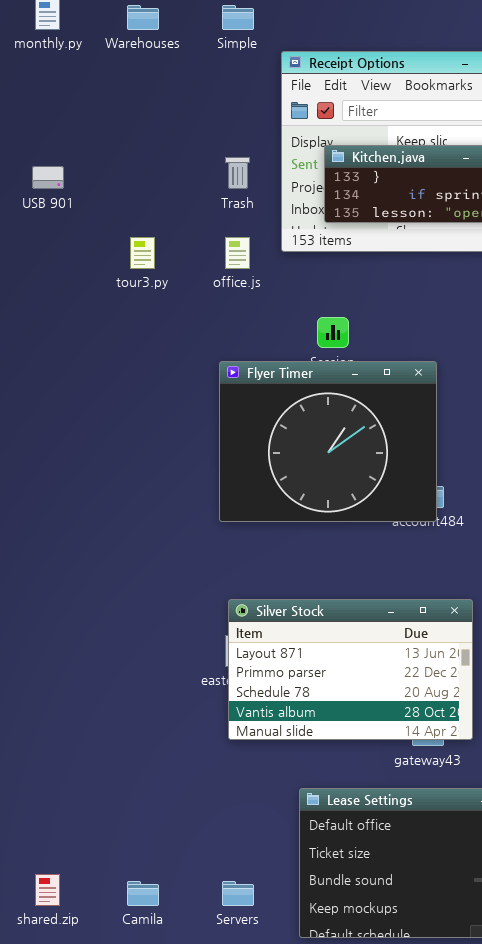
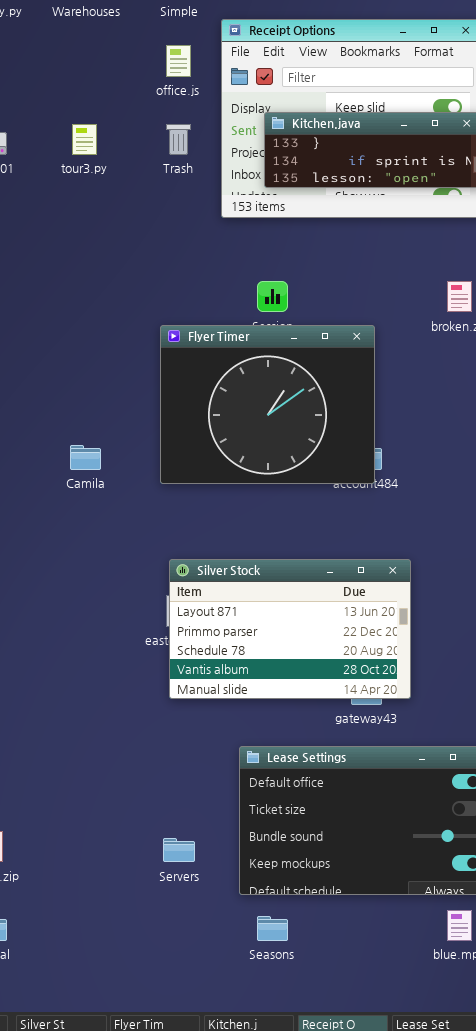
tour3.py: [130,237,155,269] -> [72,124,97,155], moved
office.js: [225,237,250,269] -> [166,45,191,77], moved
Camila: [127,881,159,906] -> [70,445,101,470], moved

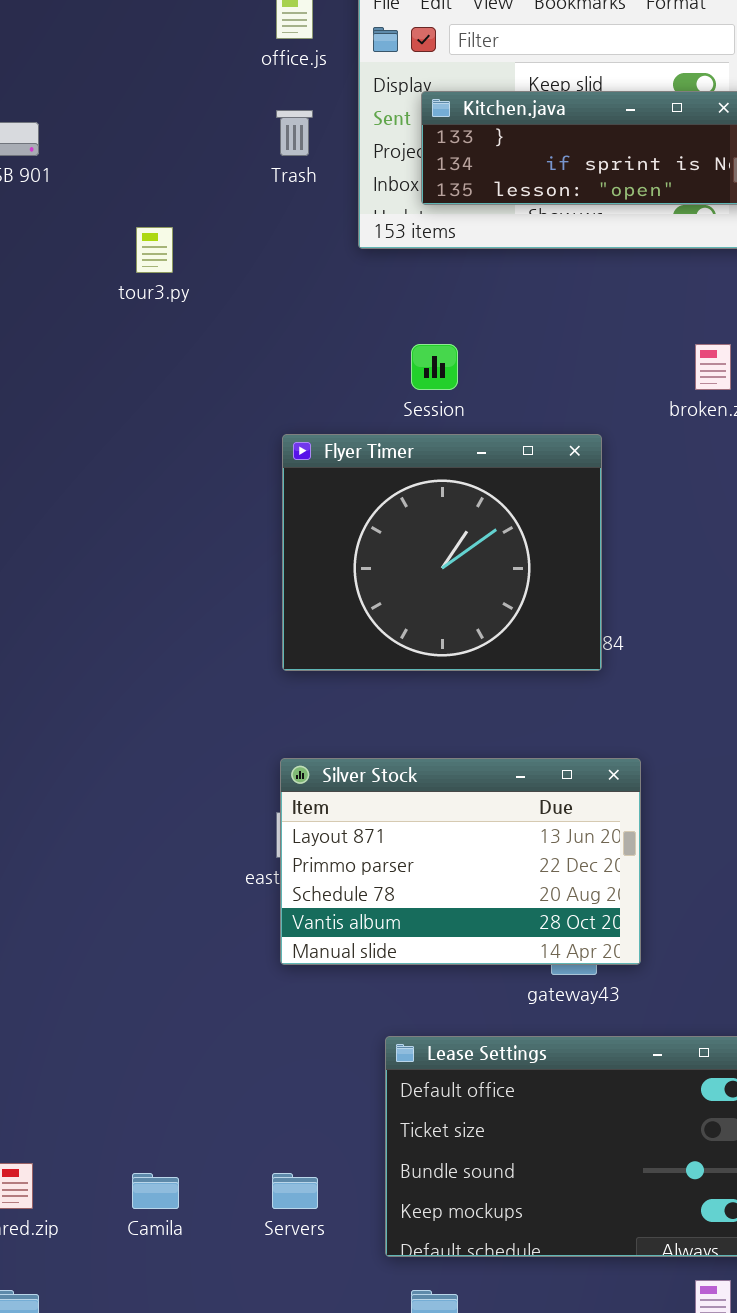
tour3.py: [72,124,97,155] -> [136,227,173,273], moved
Flyer Timer: [160,325,375,484] -> [282,434,602,671], moved
Camila: [70,445,101,470] -> [132,1173,179,1209], moved

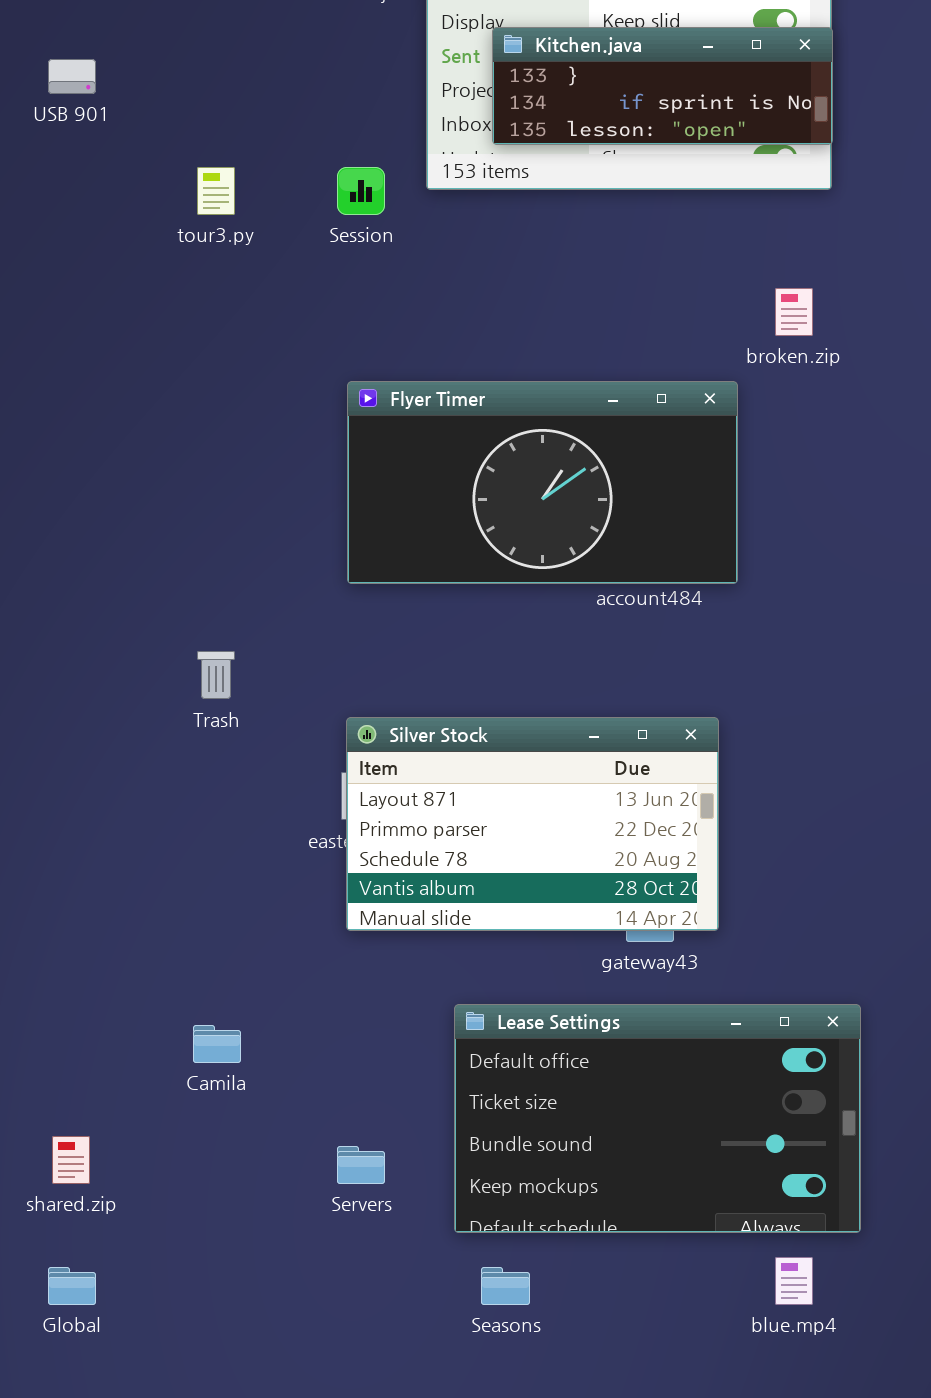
Trash: [276,110,313,156] -> [197,651,235,699], moved
Session: [411,344,458,390] -> [337,167,385,215], moved
Flyer Timer: [282,434,602,671] -> [347,381,738,584], resized
Camila: [132,1173,179,1209] -> [193,1025,241,1063], moved

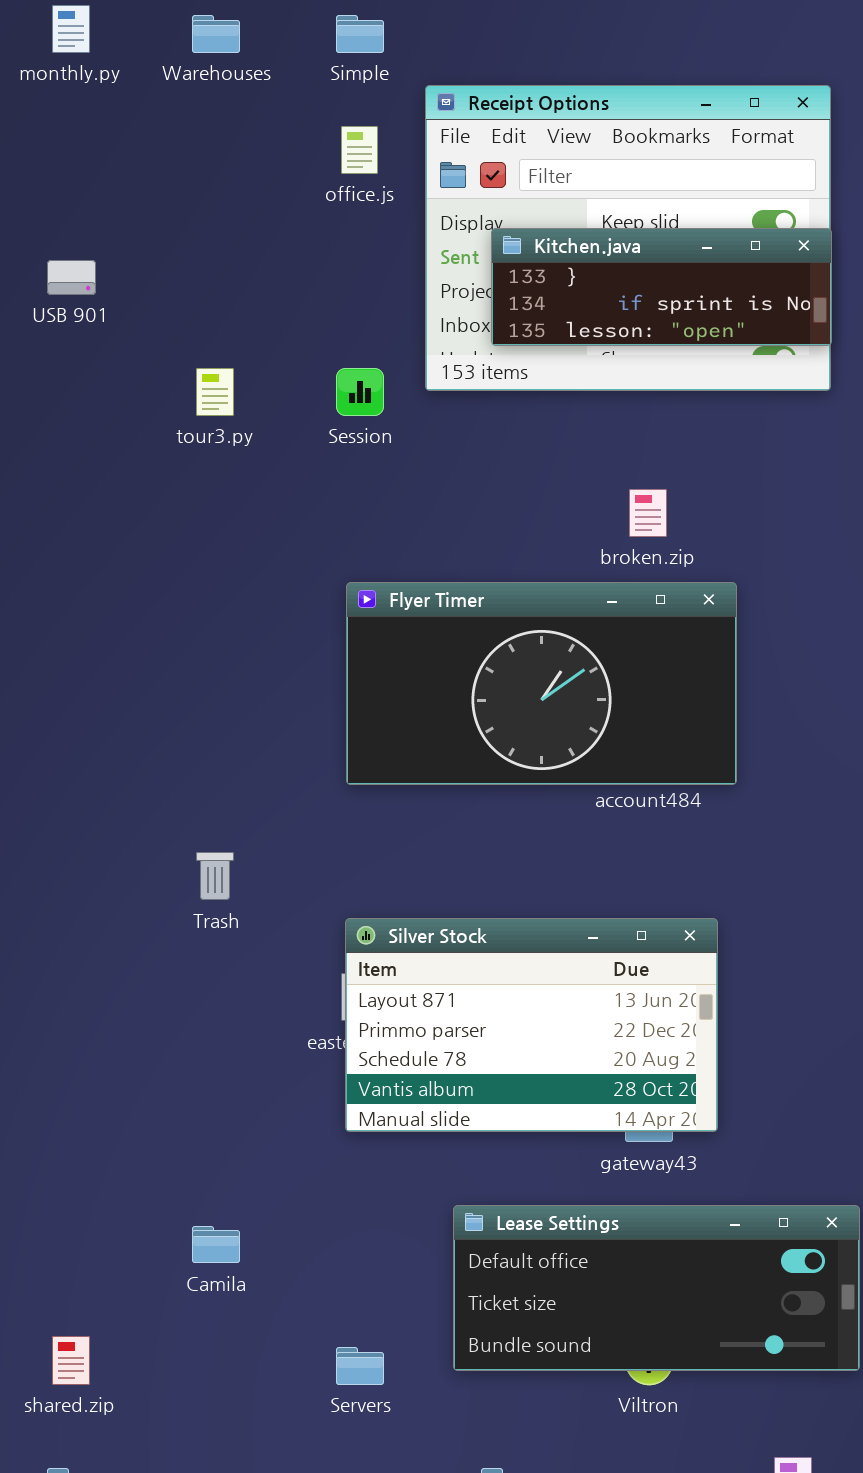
broken.zip: [775,288,813,336] -> [629,489,667,537], moved
Lease Settings: [454,1004,861,1233] -> [453,1205,860,1371], resized

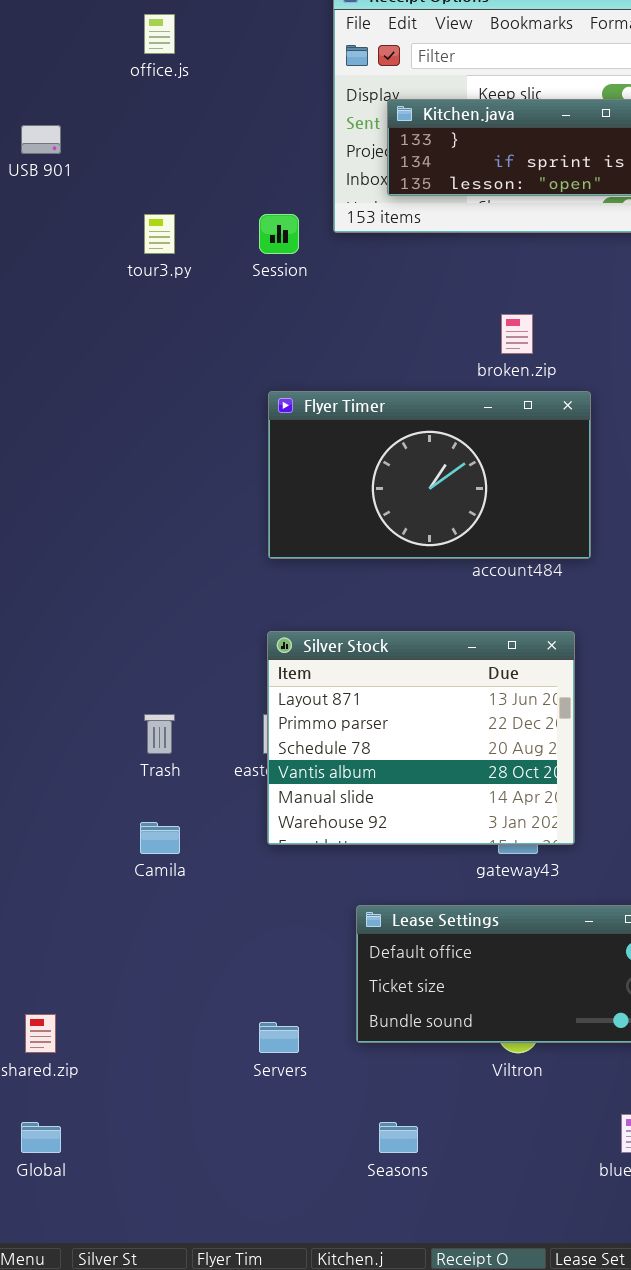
office.js: [341,126,378,174] -> [144,14,175,54], moved
Trash: [196,852,234,900] -> [144,714,175,754], moved
Silver Stock: [345,918,718,1132] -> [267,631,575,845], resized
Camila: [192,1226,240,1263] -> [140,822,180,854], moved

